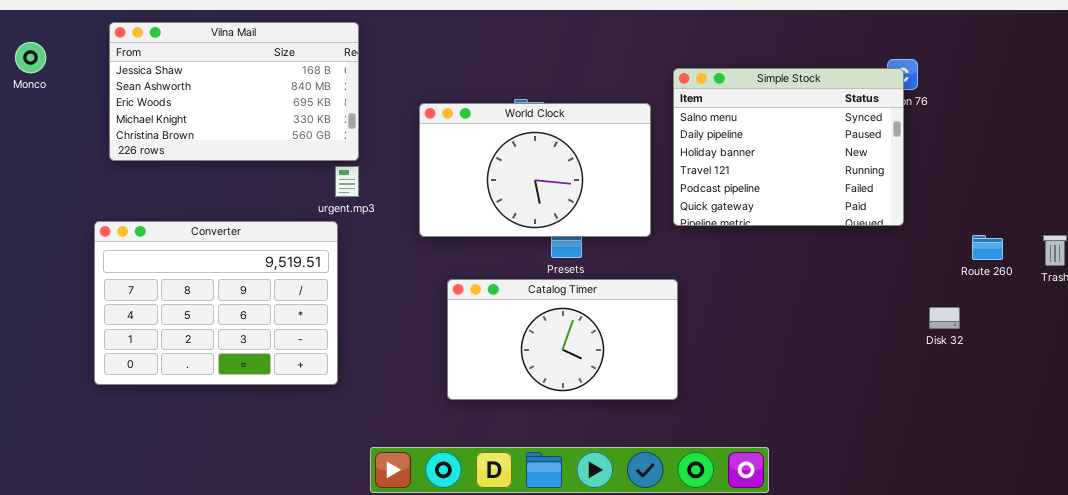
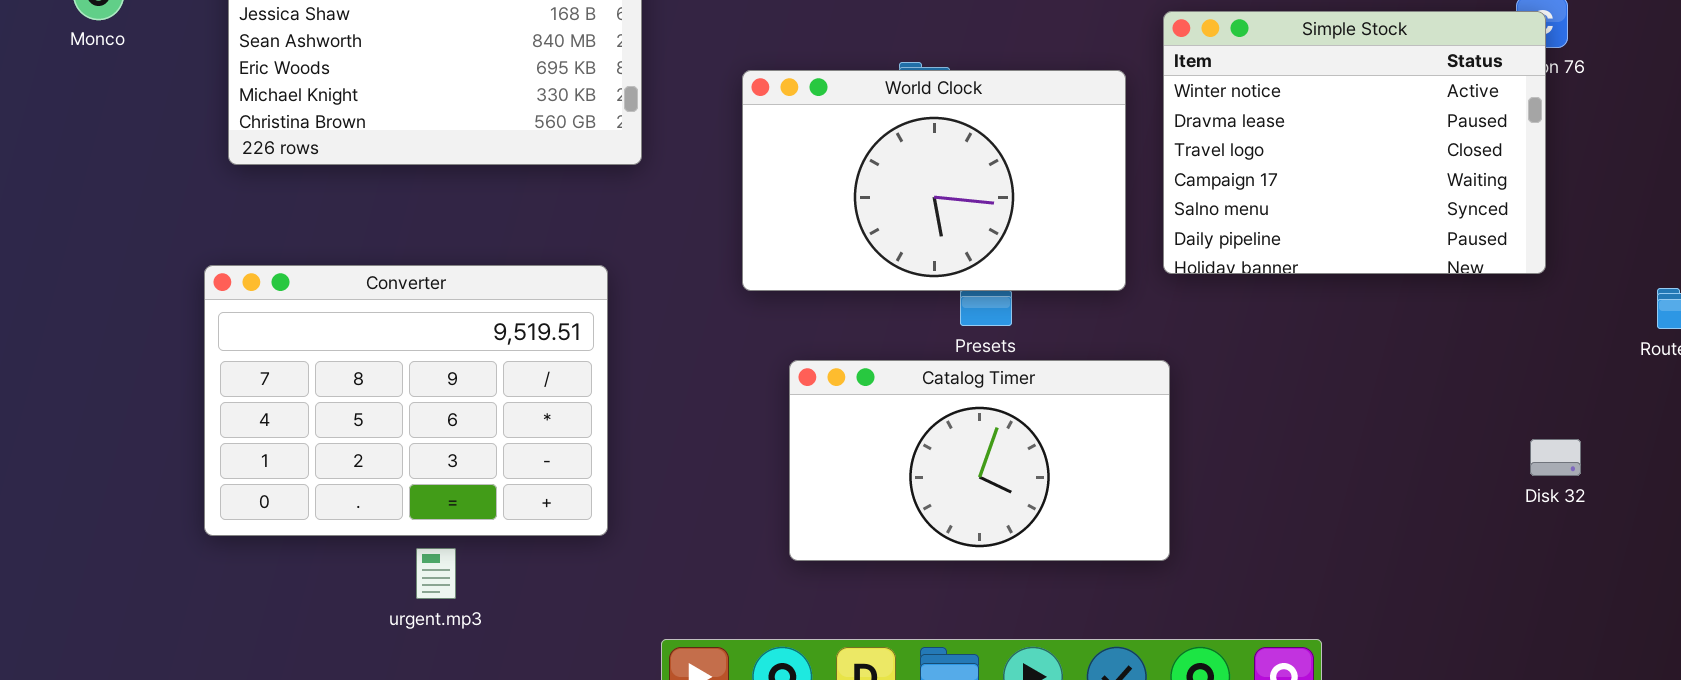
Simple Stock: [673,68,904,226] -> [1163,11,1546,274], scrolled up 4 rows
urgent.mp3: [335,166,359,197] -> [416,548,456,599], moved
Disk 32: [929,307,960,329] -> [1530,439,1581,476], moved

